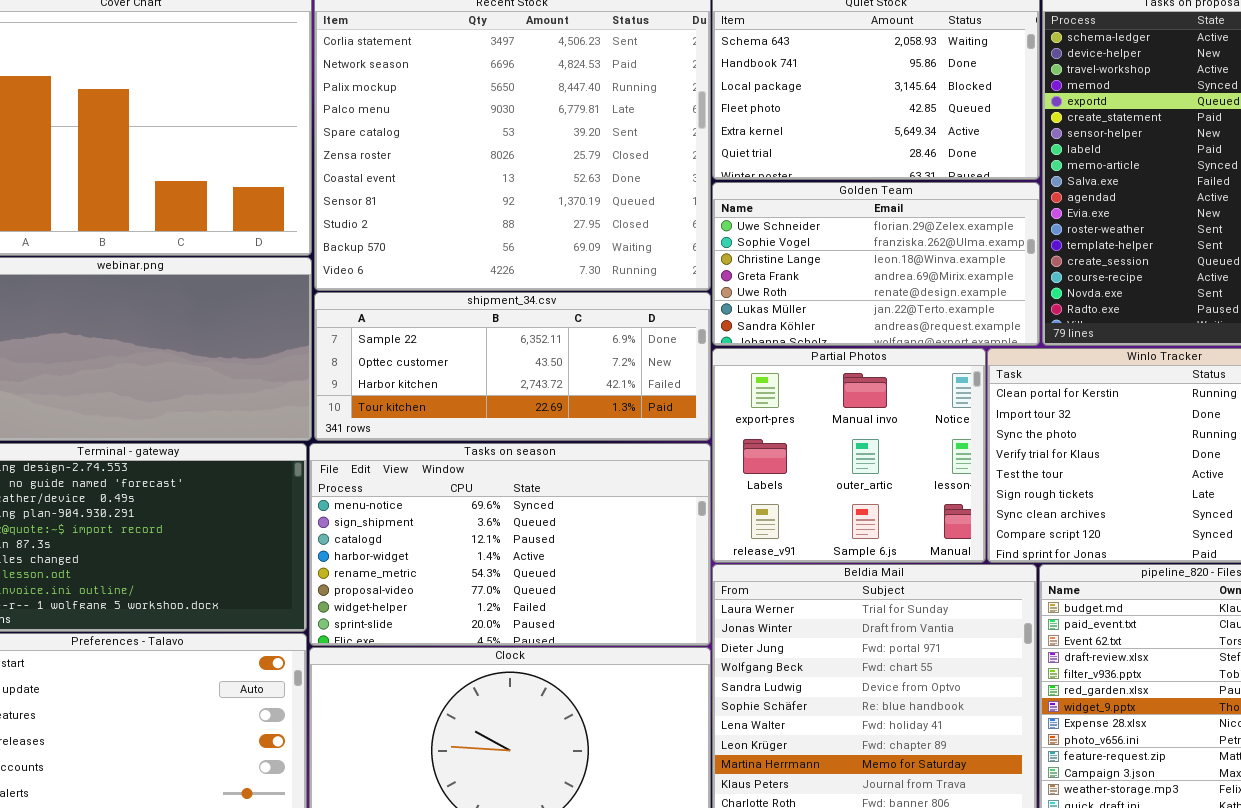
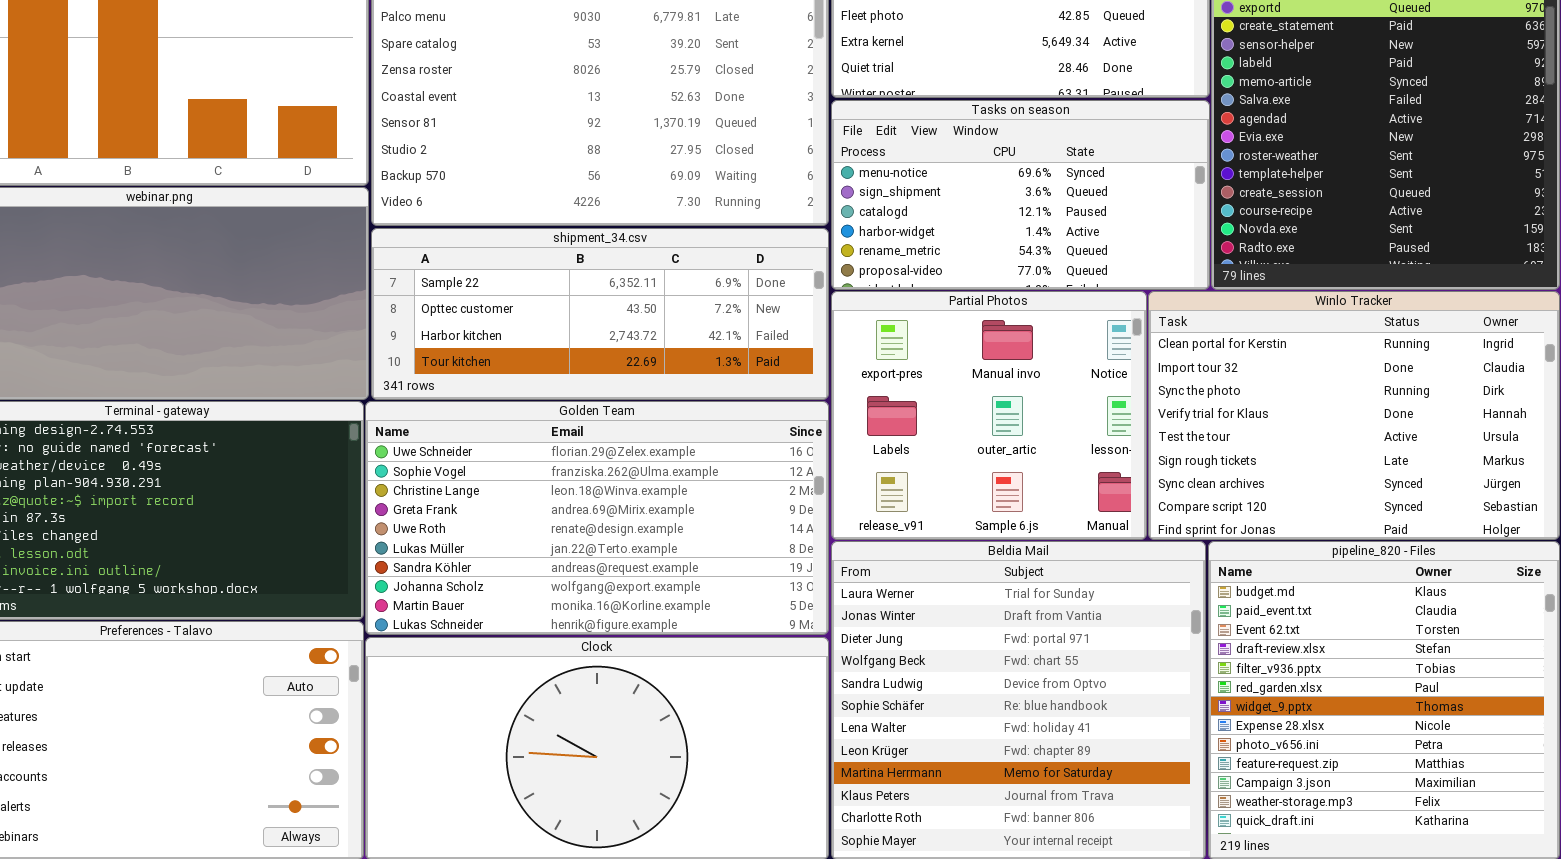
Golden Team: [712,182,1040,346] -> [365,401,829,635], moved, resized
Tasks on season: [309,443,711,646] -> [831,100,1210,290], moved, resized

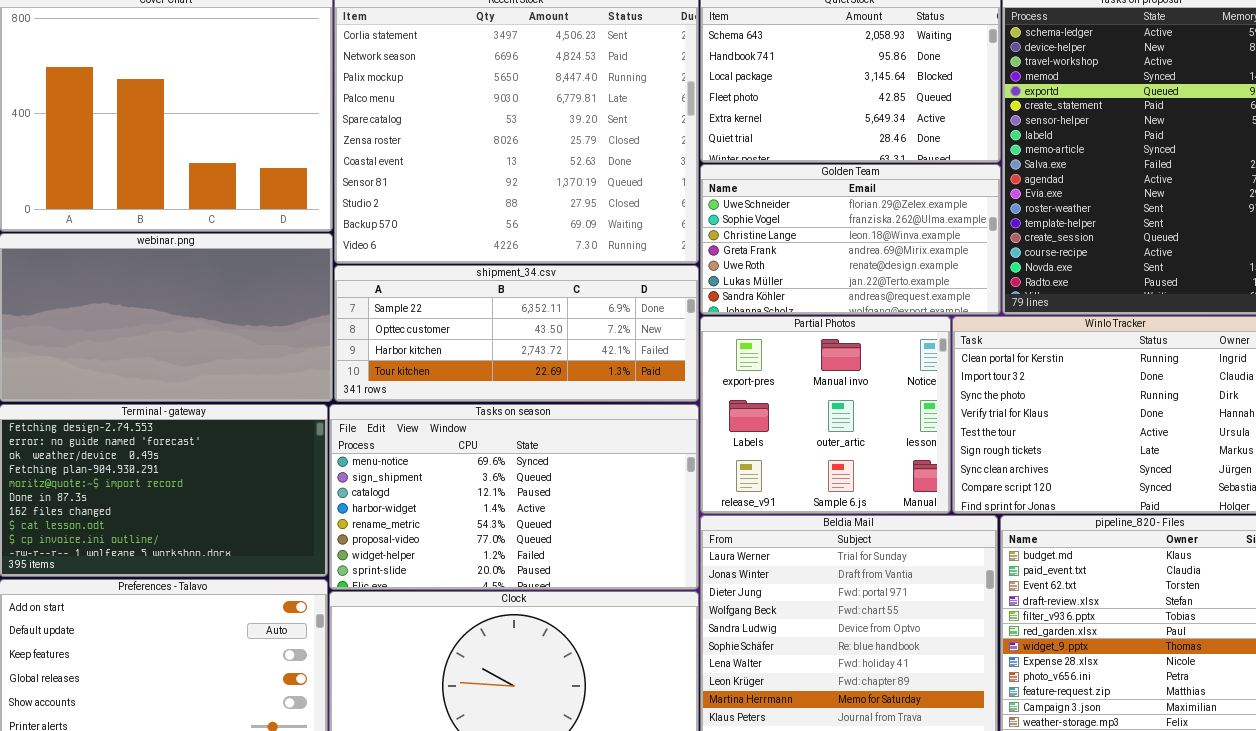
Tasks on season: [831,100,1210,290] -> [329,404,699,590], moved, resized
Golden Team: [365,401,829,635] -> [700,164,1001,315], moved, resized

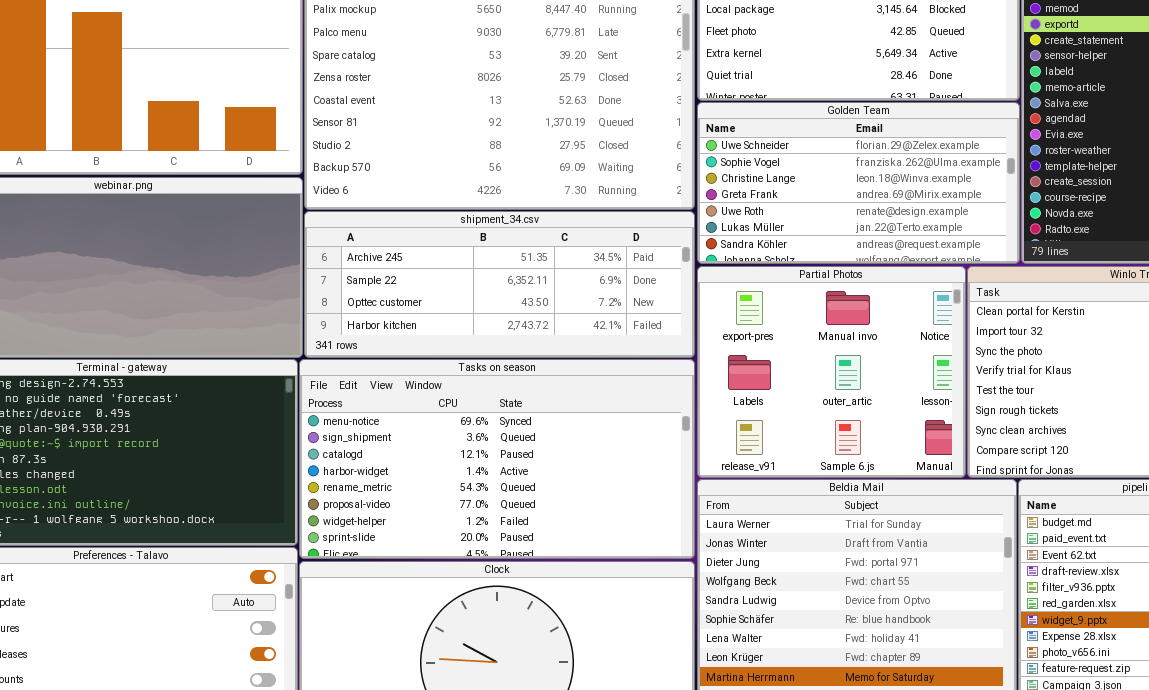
shipment_34.csv: [334,265,699,402] -> [304,211,695,358], scrolled up 1 row

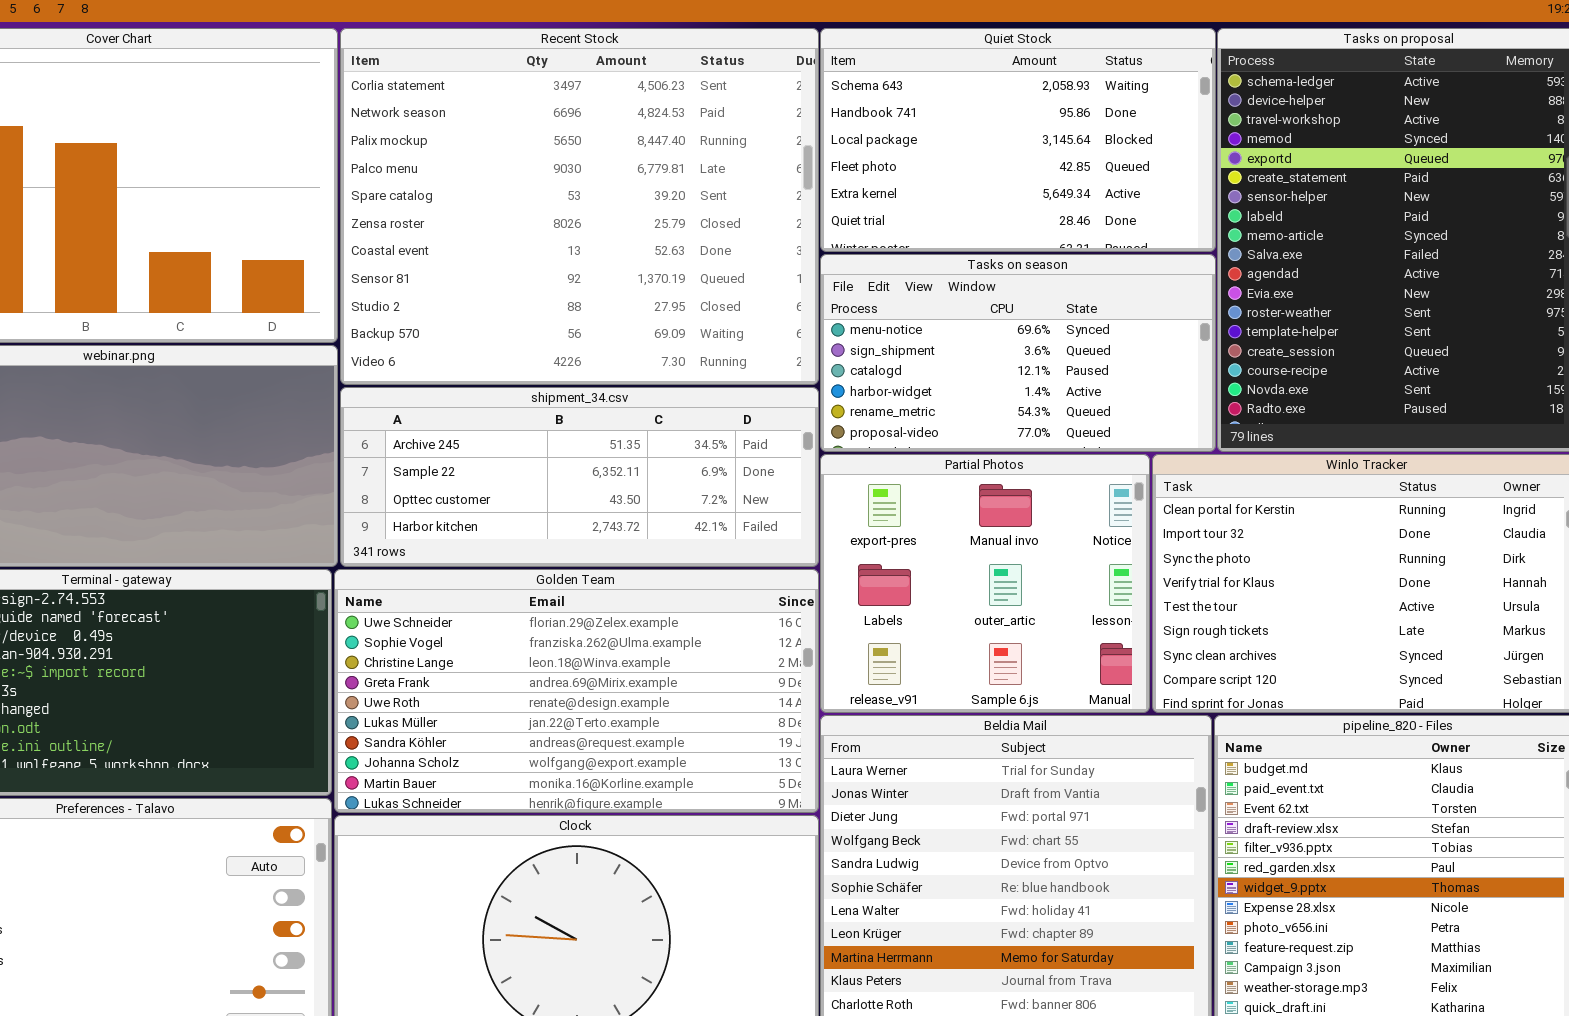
Golden Team: [697,102,1020,264] -> [334,569,819,813], moved, resized
Tasks on season: [299,359,695,559] -> [820,254,1216,452], moved, resized

